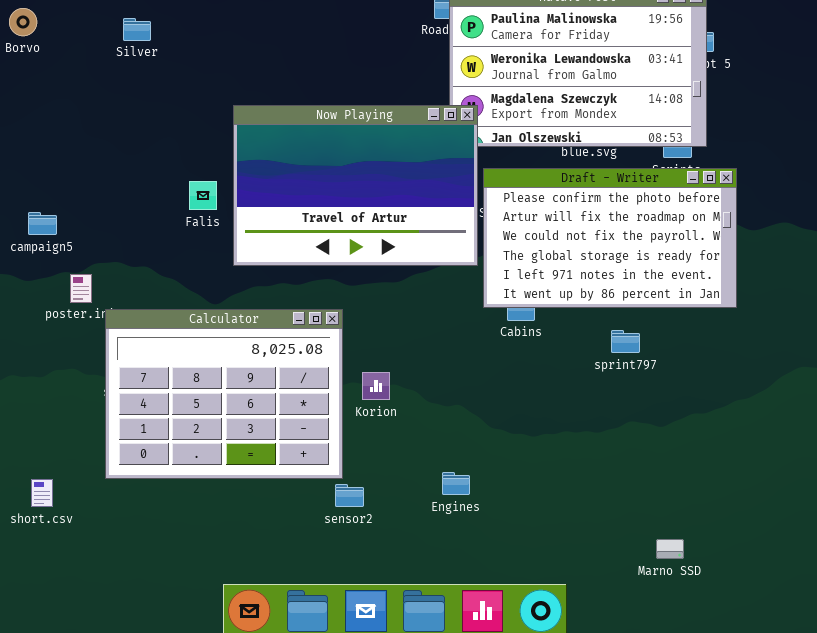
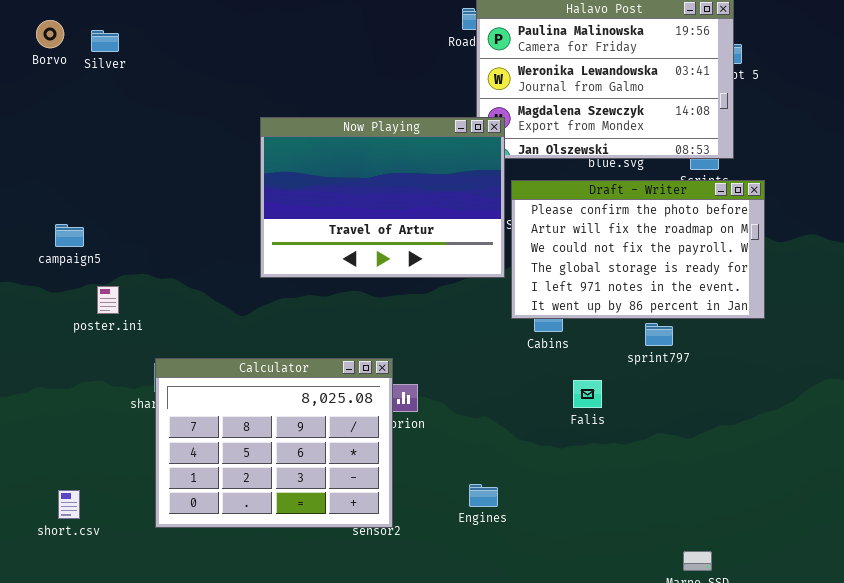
Silver: [123,18,151,41] -> [91,30,119,52], moved
Falis: [189,181,217,210] -> [573,380,602,408], moved
Calculator: [105,309,343,479] -> [155,358,393,528], moved
sprint797: [611,330,640,353] -> [645,323,673,346], moved

